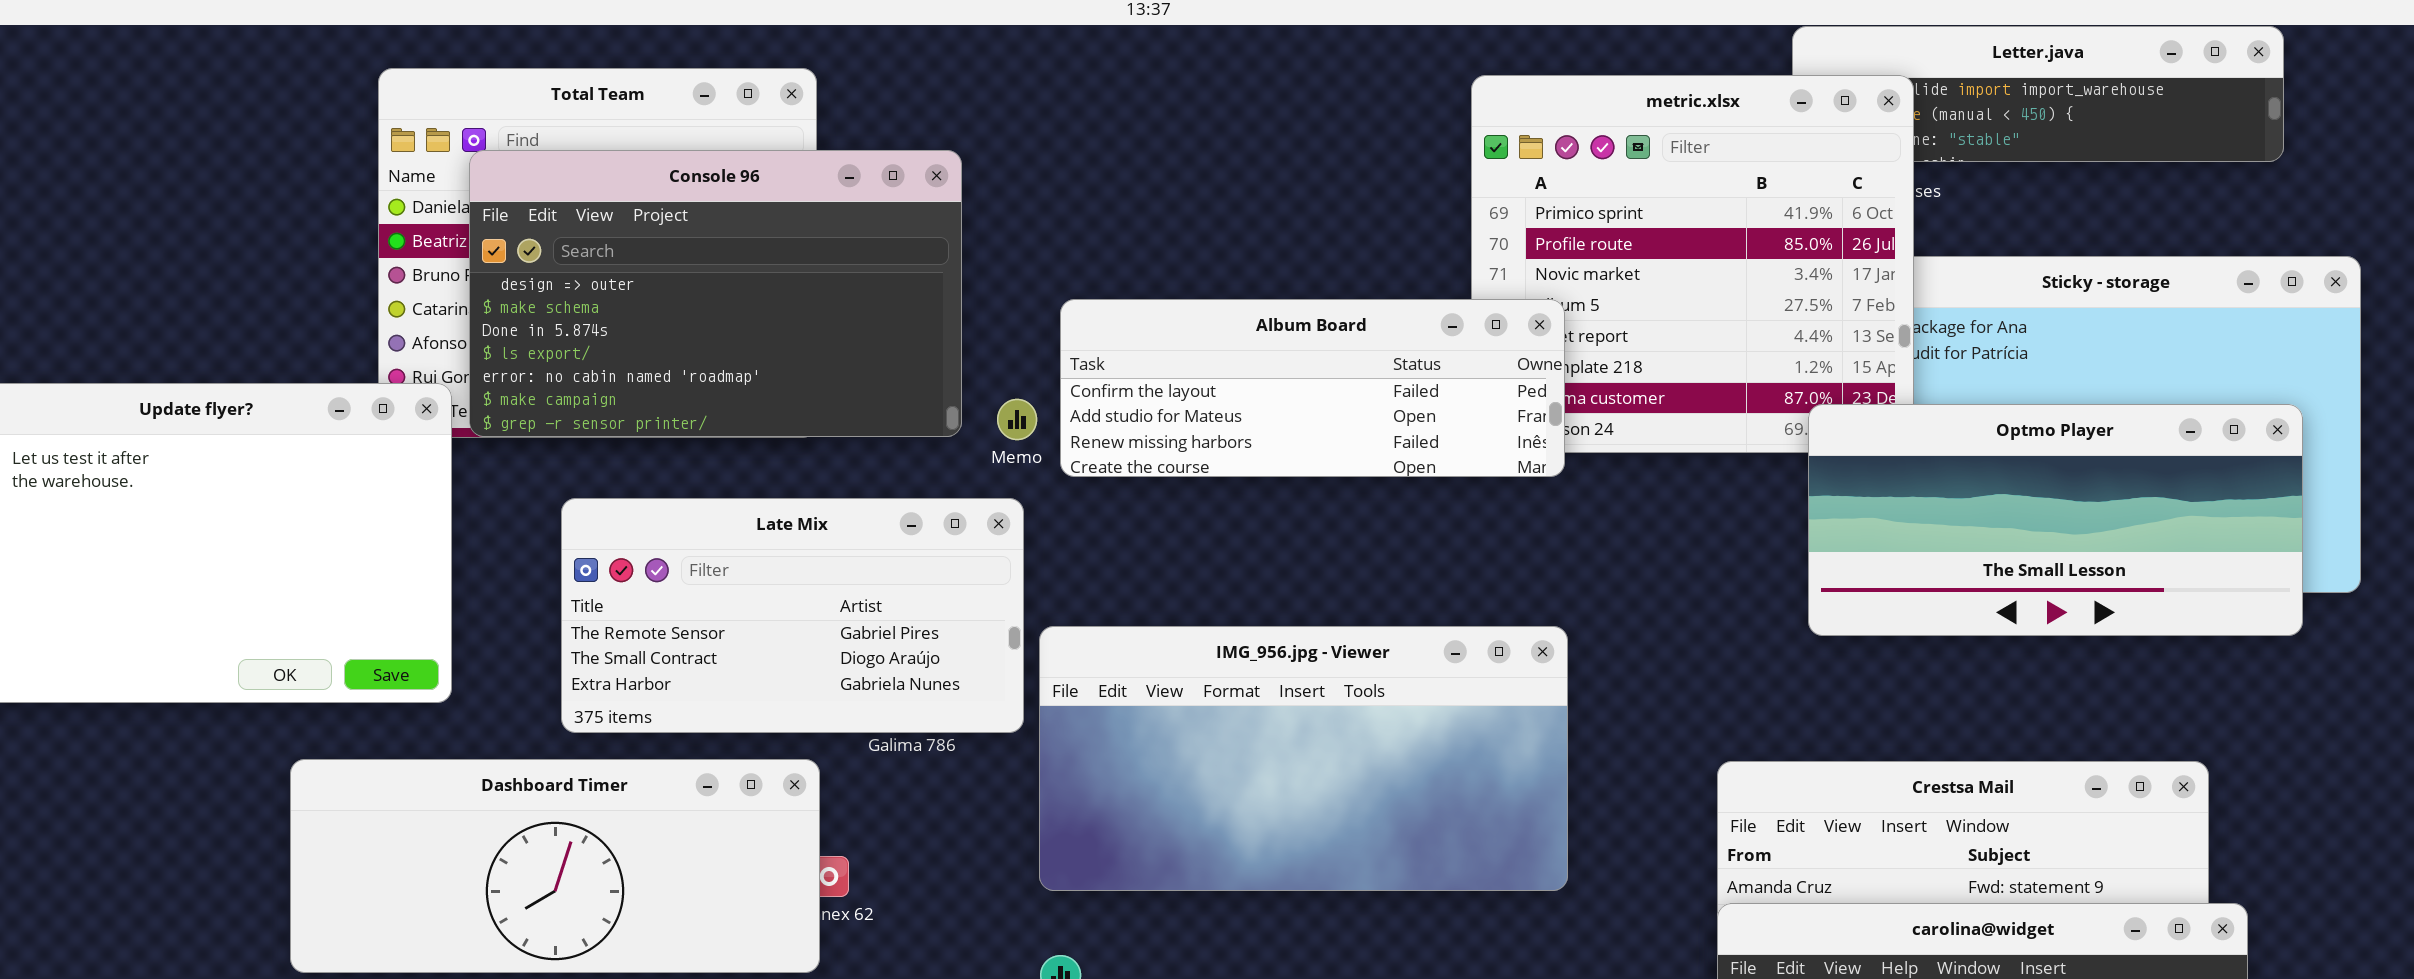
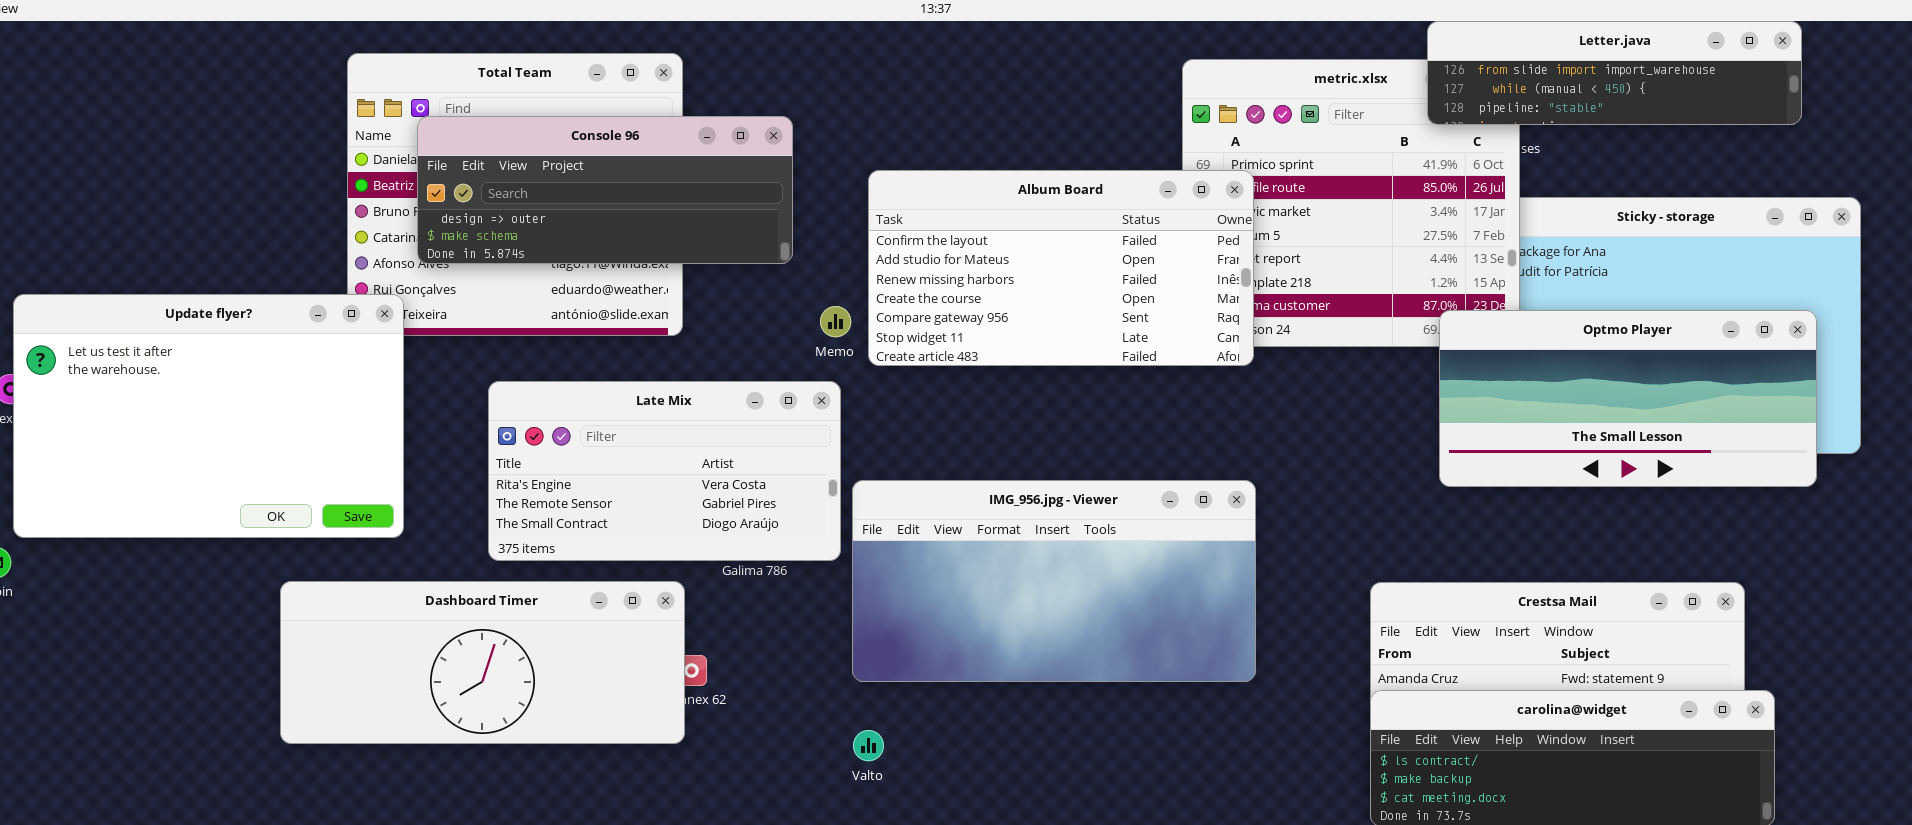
Letter.java: [1792,26,2284,162] -> [1427,21,1802,125], raised
Console 96: [469,150,962,437] -> [417,116,793,264], resized
Album Board: [1060,299,1565,477] -> [868,170,1254,366], resized
Late Mix: [561,498,1024,733] -> [488,381,841,561], scrolled up 1 row

